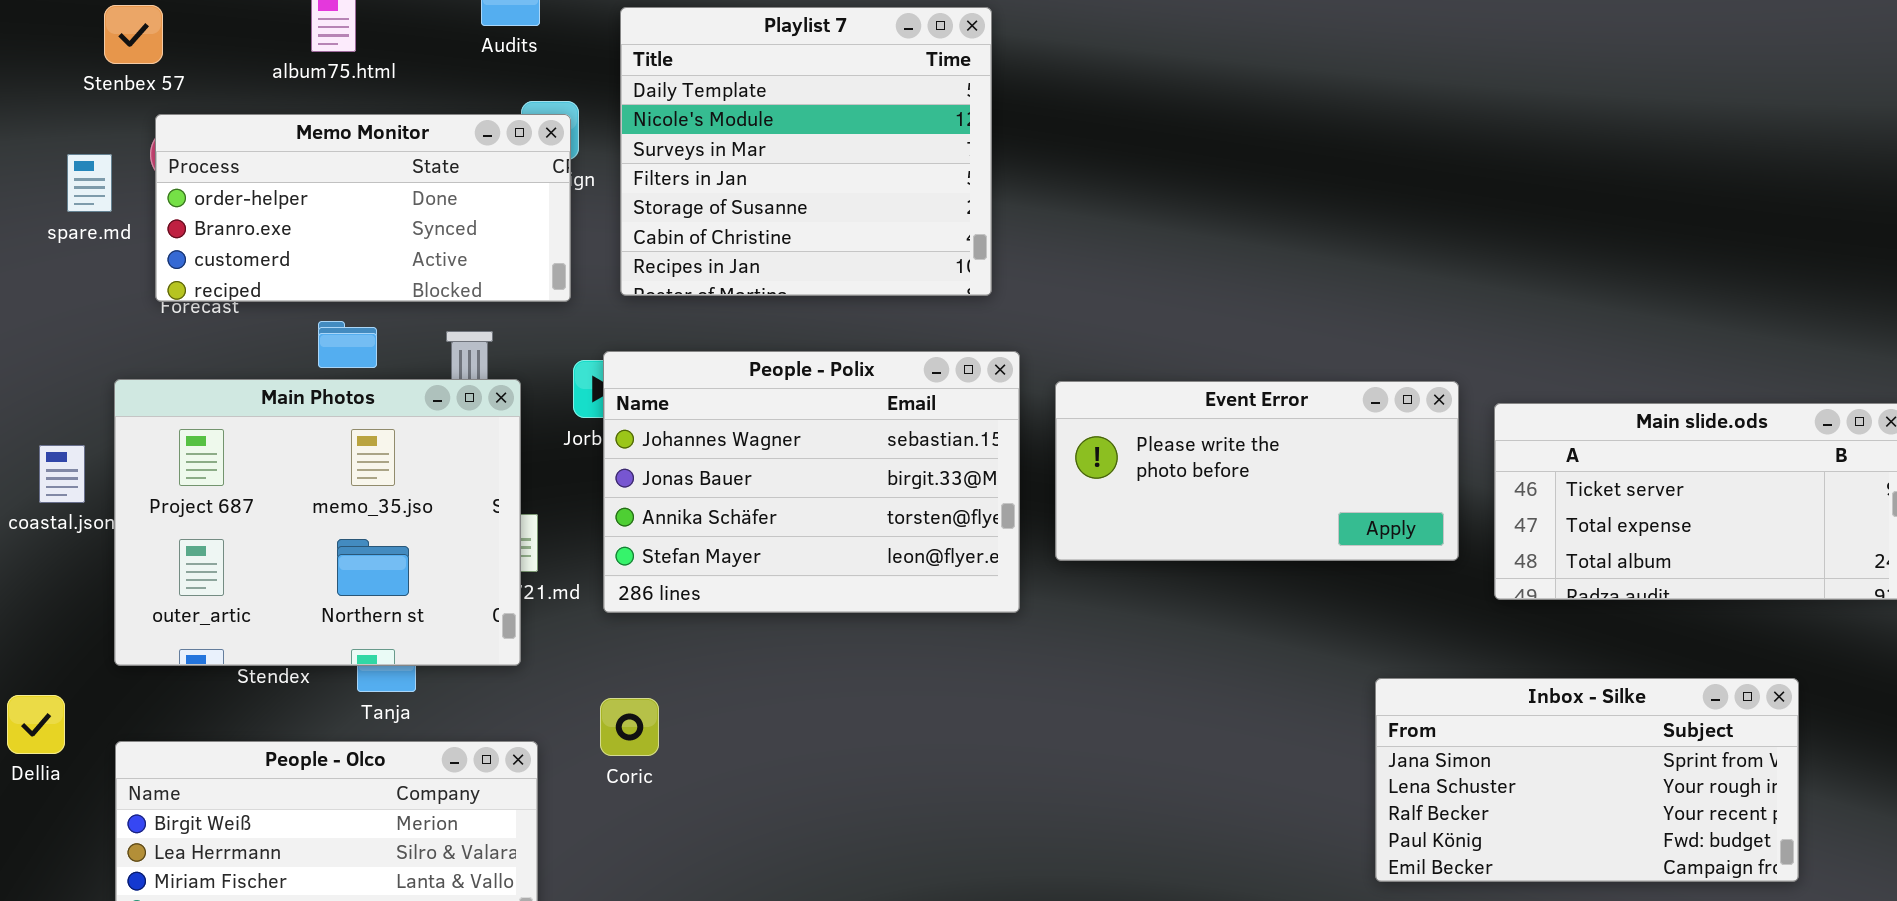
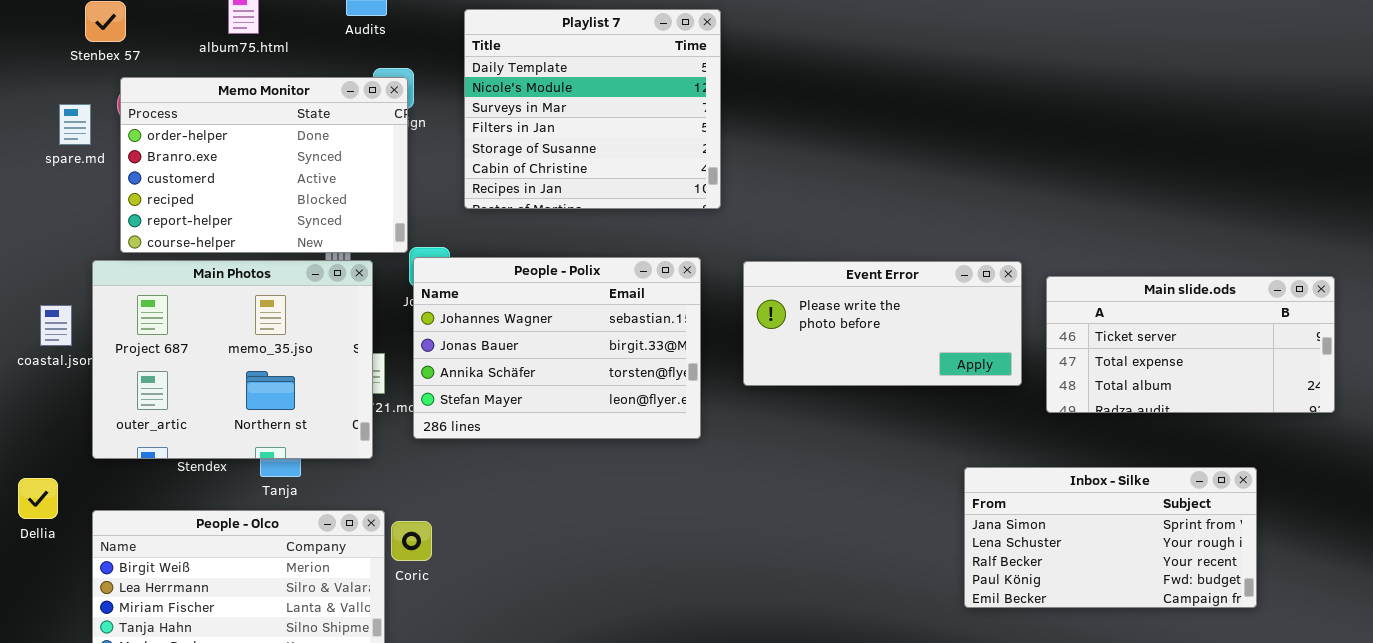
Playlist 7: [620,7,992,296] -> [464,9,721,209], moved
Memo Monitor: [155,114,571,302] -> [120,77,408,253], resized
People - Polix: [603,351,1020,613] -> [413,257,701,439], moved
Coric: [600,698,659,756] -> [391,521,432,561], moved

